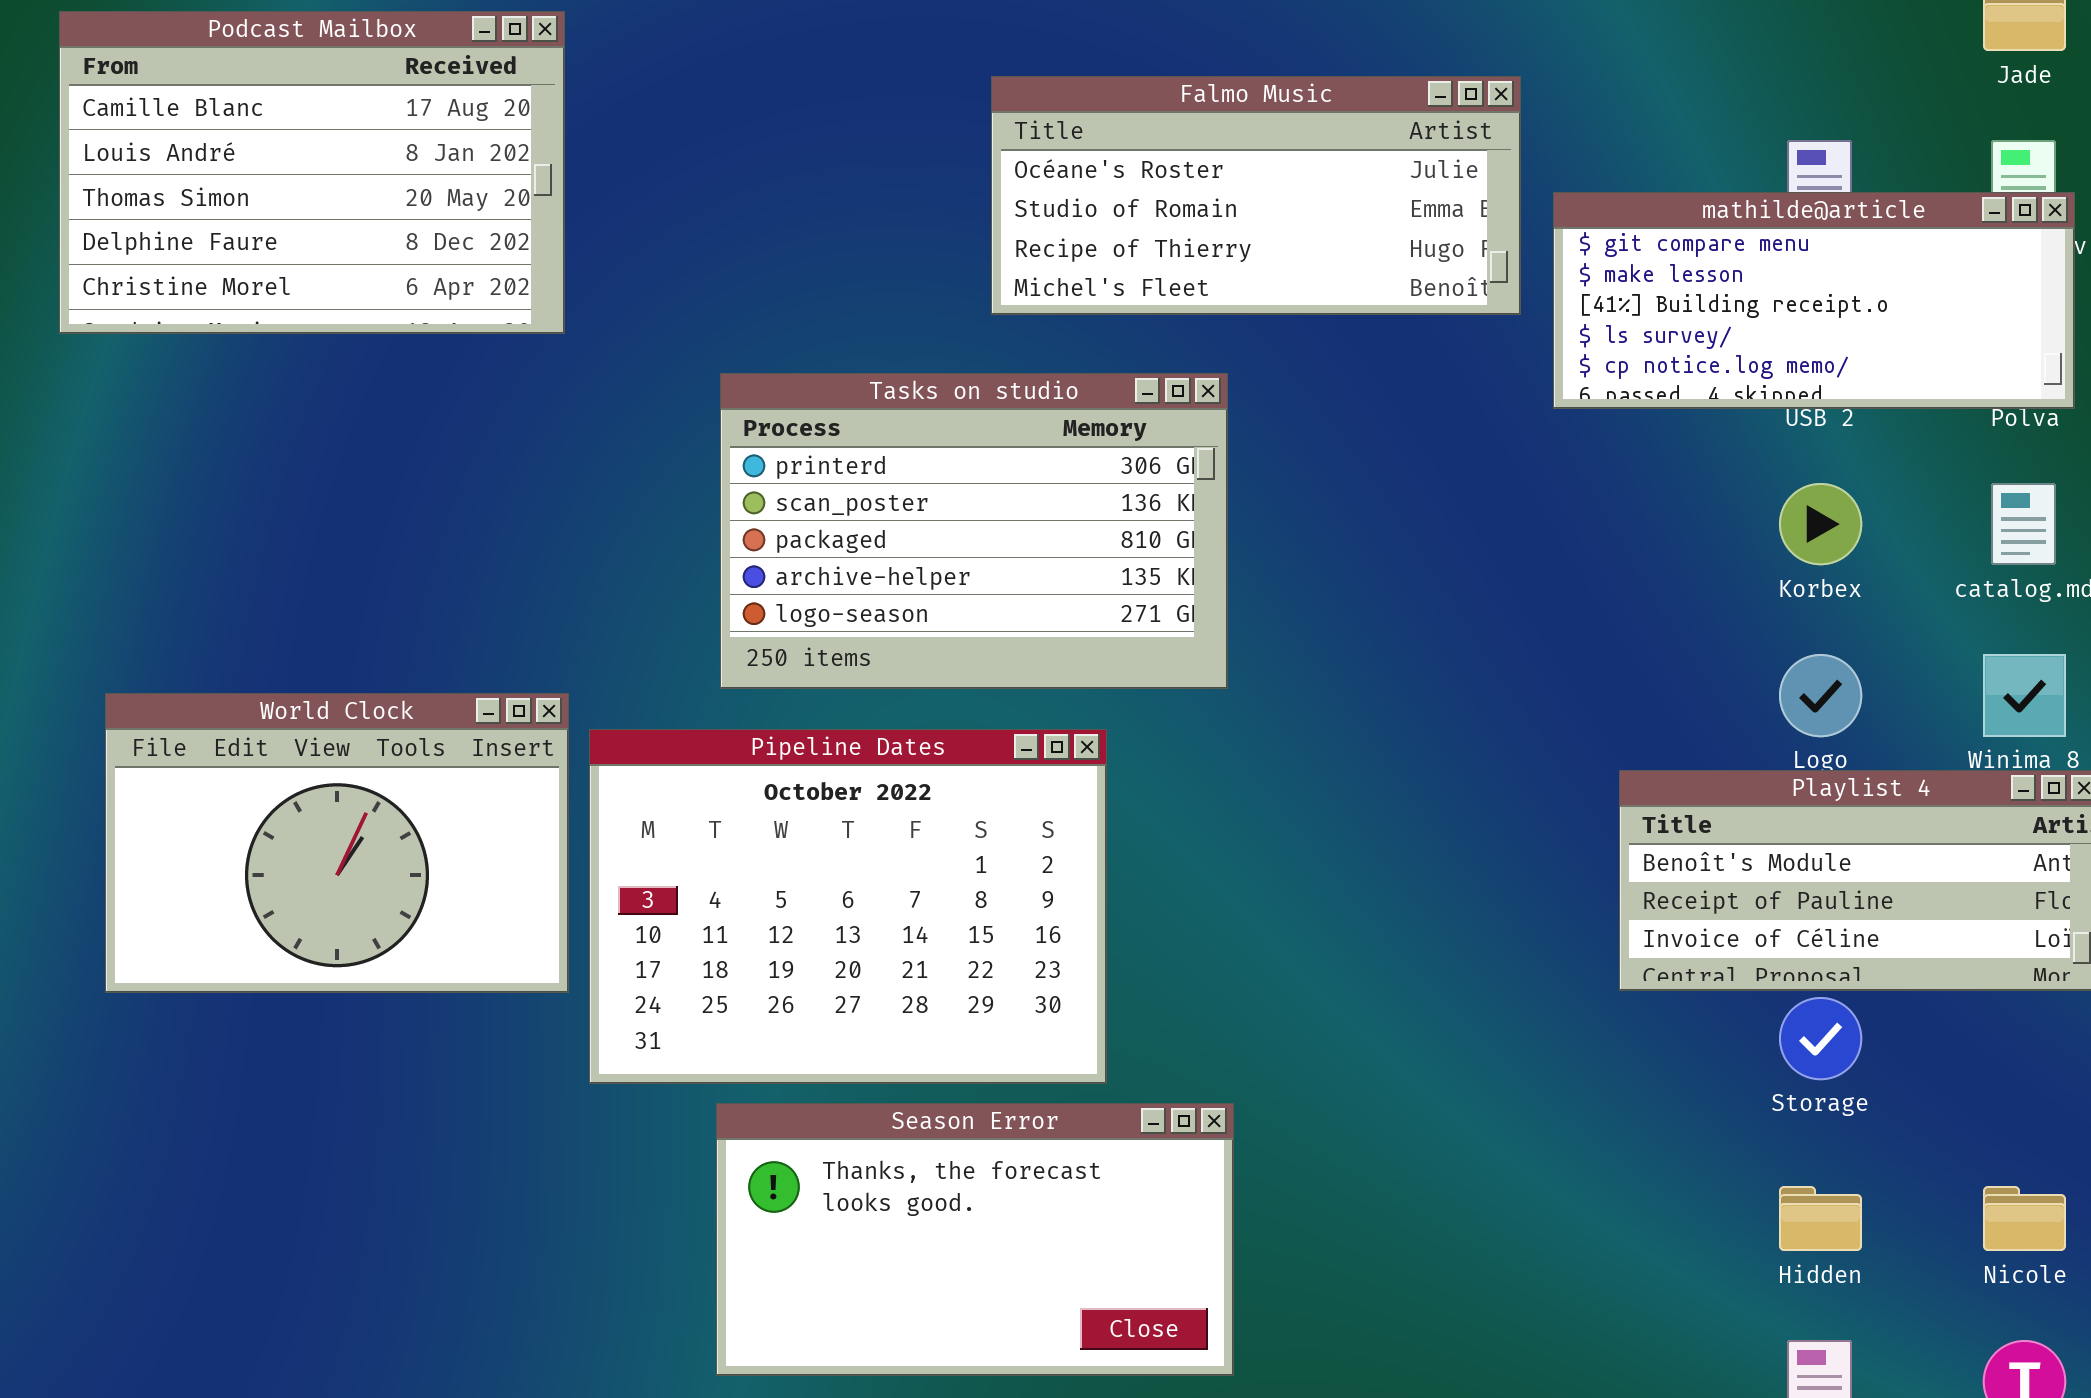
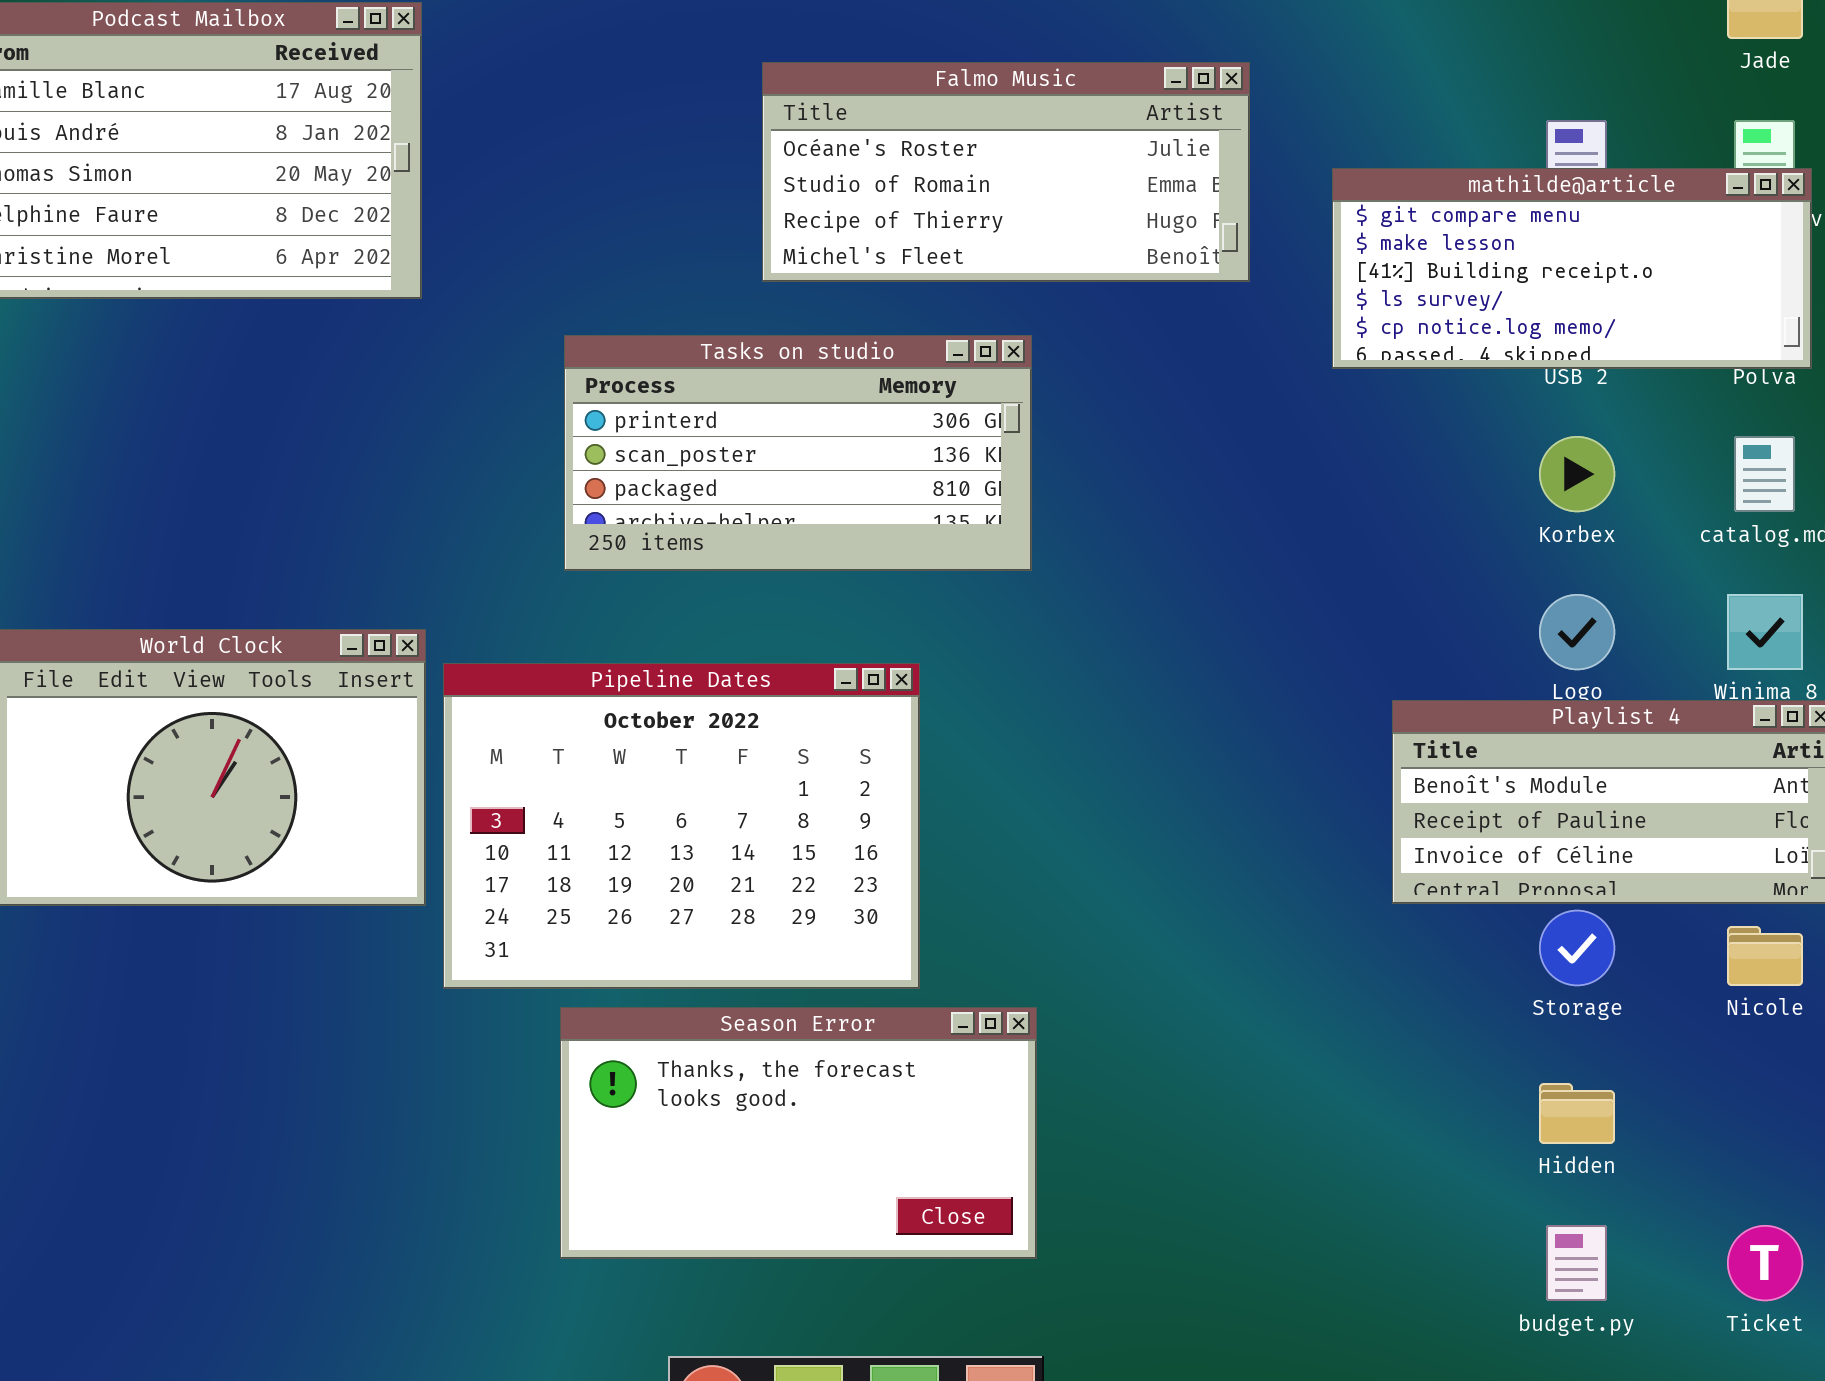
Falmo Music: [991,76,1521,315] -> [762,62,1250,282], moved
Tasks on studio: [720,373,1228,689] -> [564,335,1032,571], resized
Nicole: [1983,1186,2066,1251] -> [1727,926,1803,986], moved

